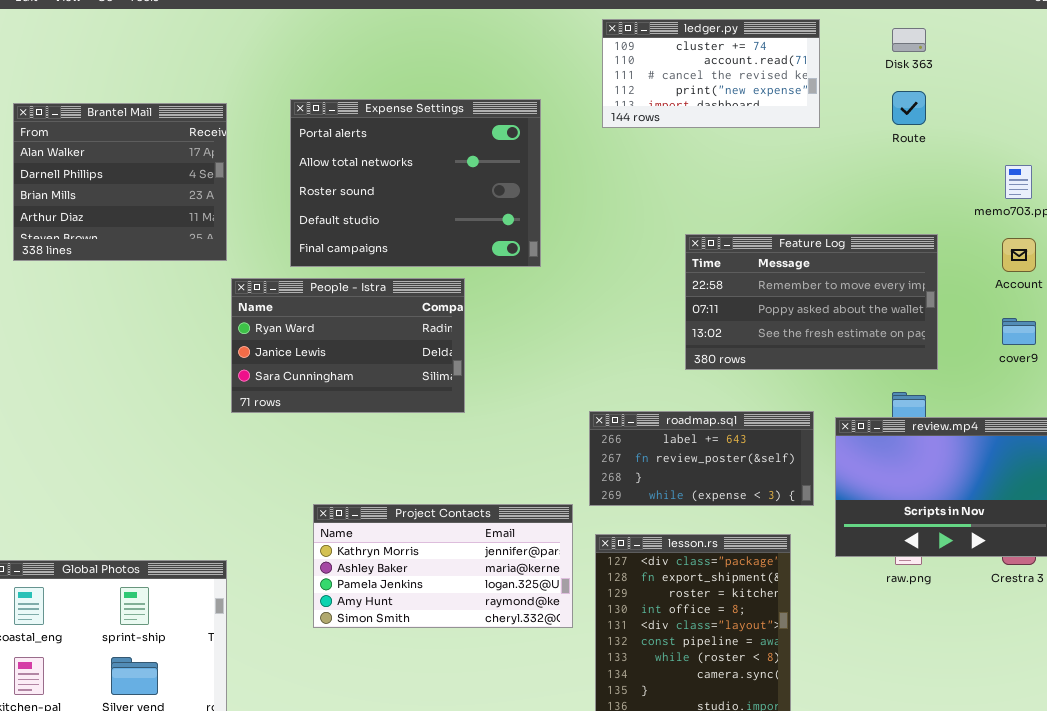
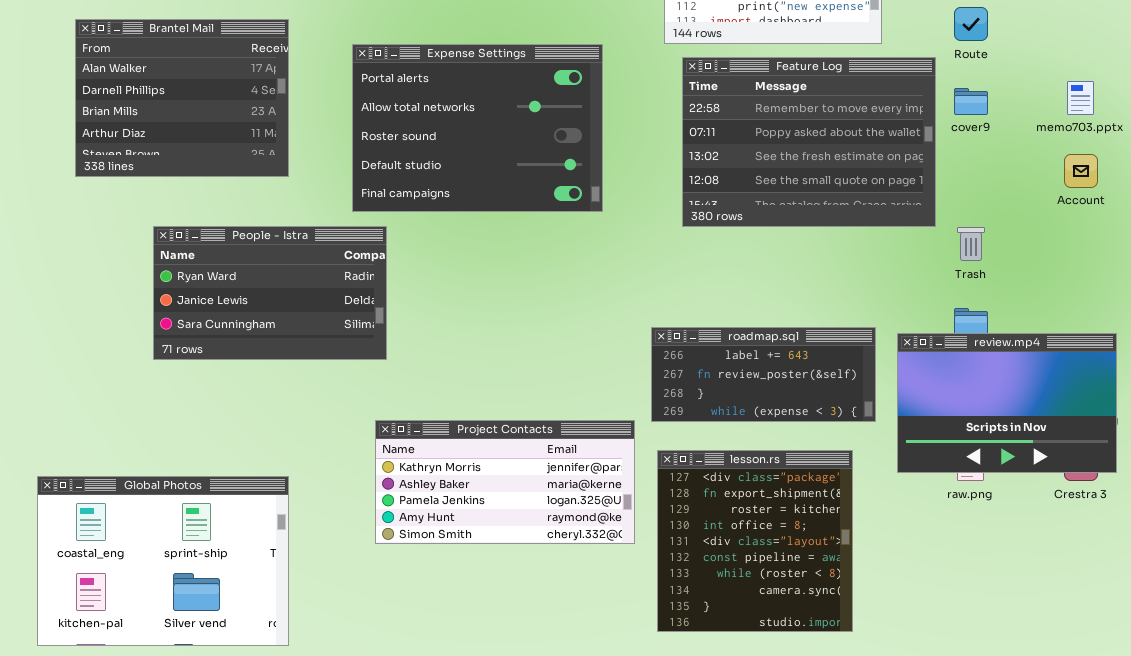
Expense Settings: [290,99,541,267] -> [352,44,603,212], moved
Feature Log: [685,234,938,370] -> [682,57,936,227], moved, resized
People - Istra: [231,278,465,413] -> [153,226,387,360], moved
cover9: [1002,318,1036,345] -> [954,88,988,115], moved

